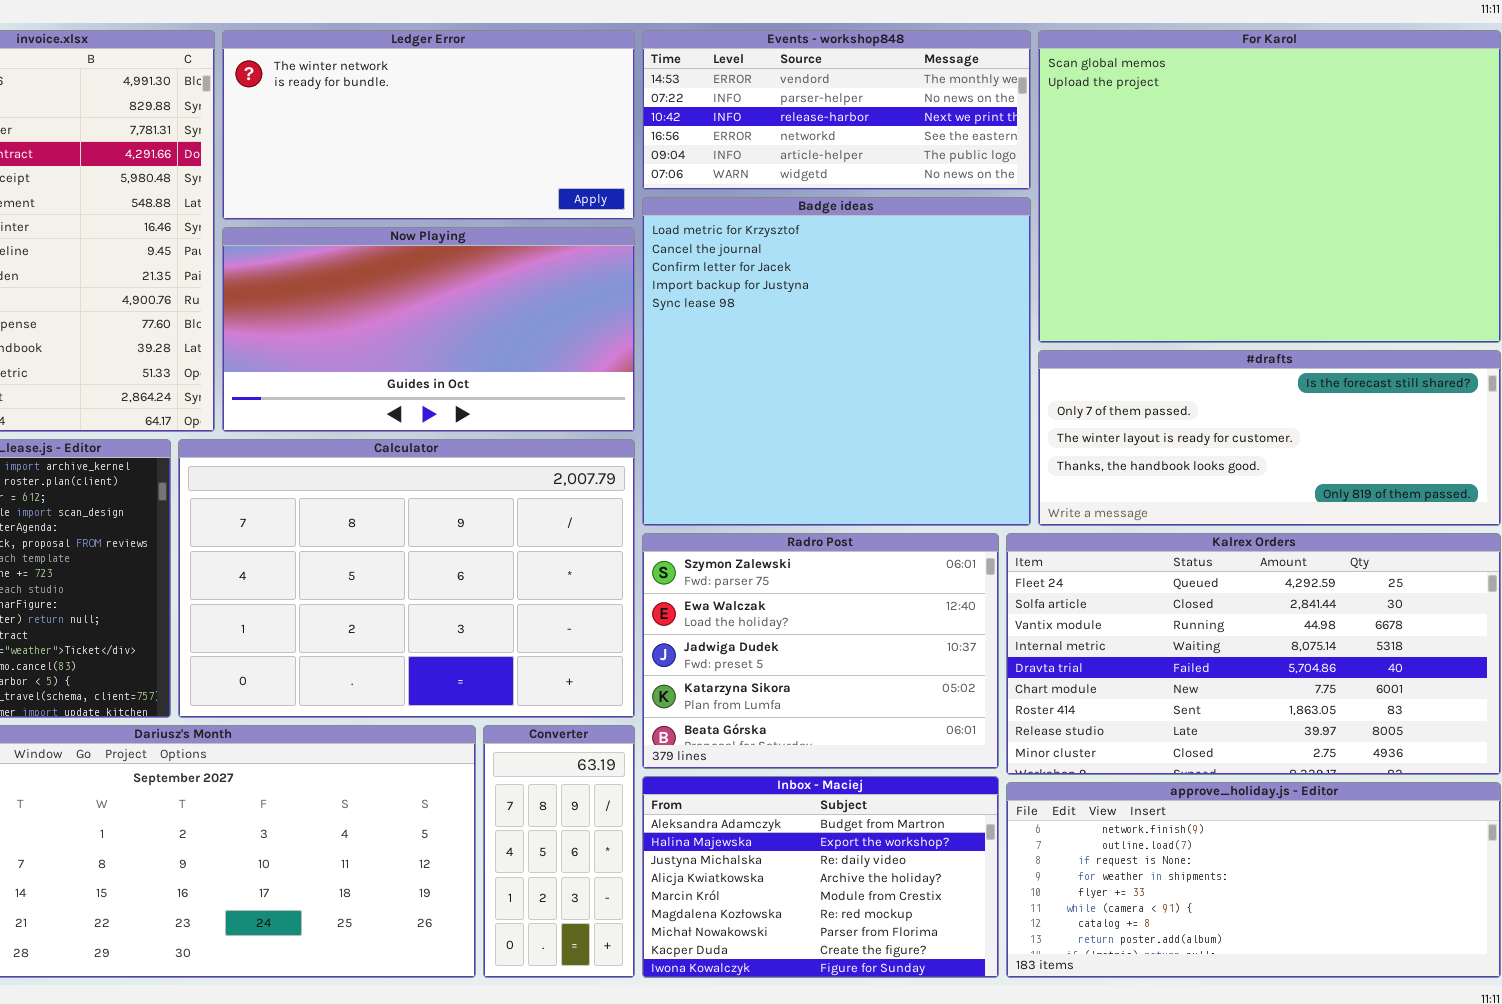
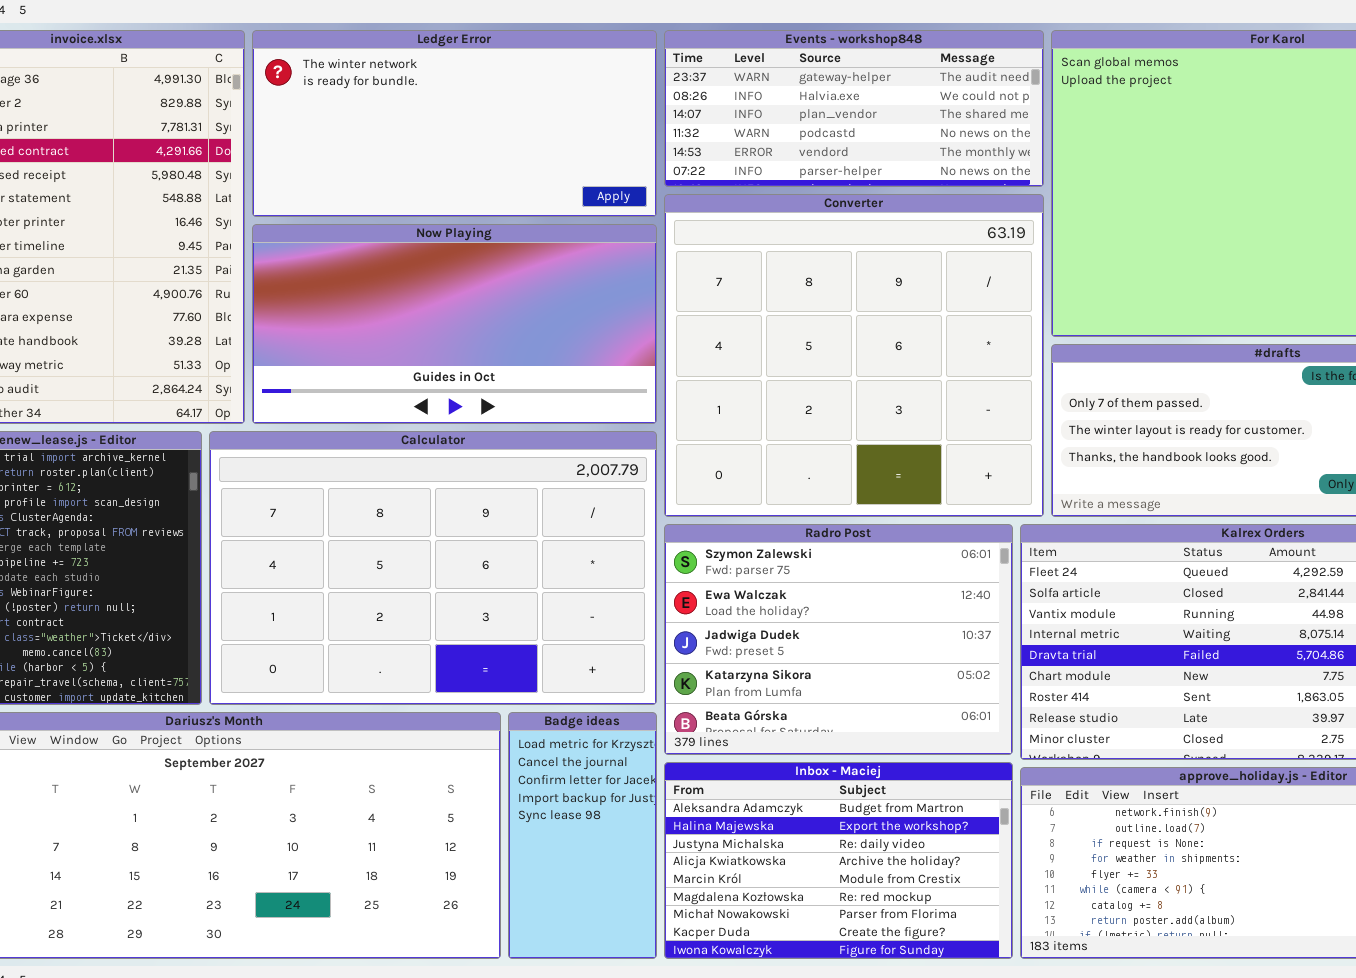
Events - workshop848: [642,30,1031,190] -> [664,30,1044,187], scrolled up 4 rows
Badge ideas: [642,197,1031,526] -> [508,712,657,959], moved, resized
Converter: [483,725,635,978] -> [664,194,1044,517], moved, resized

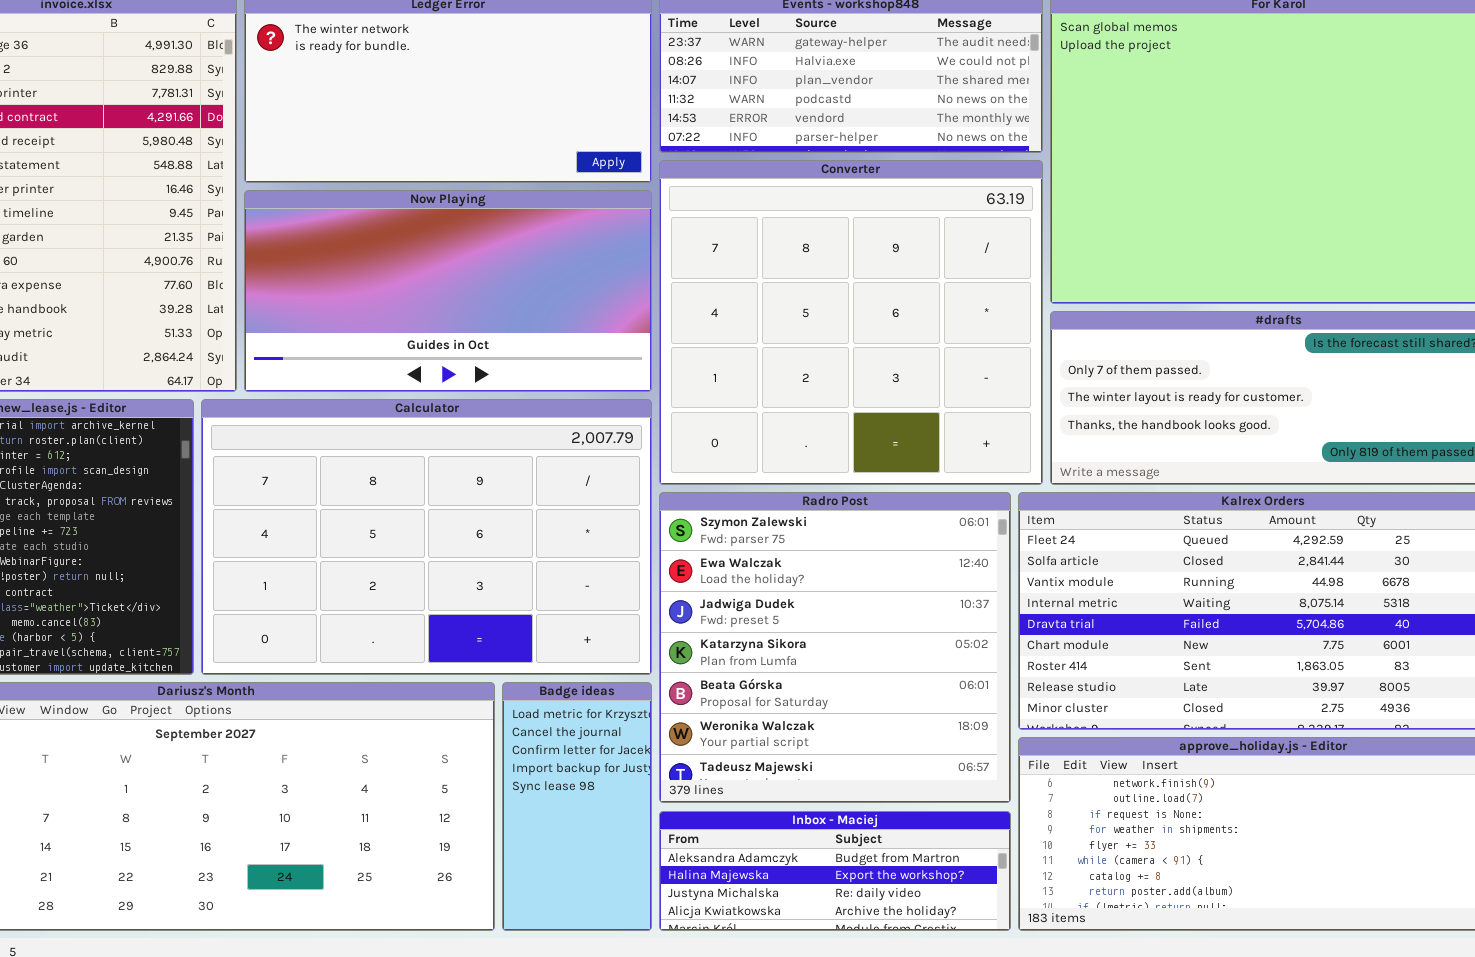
Radro Post: [664,524,1013,755] -> [659,492,1011,803], resized
Inbox - Maciej: [664,762,1013,959] -> [659,811,1011,931], resized

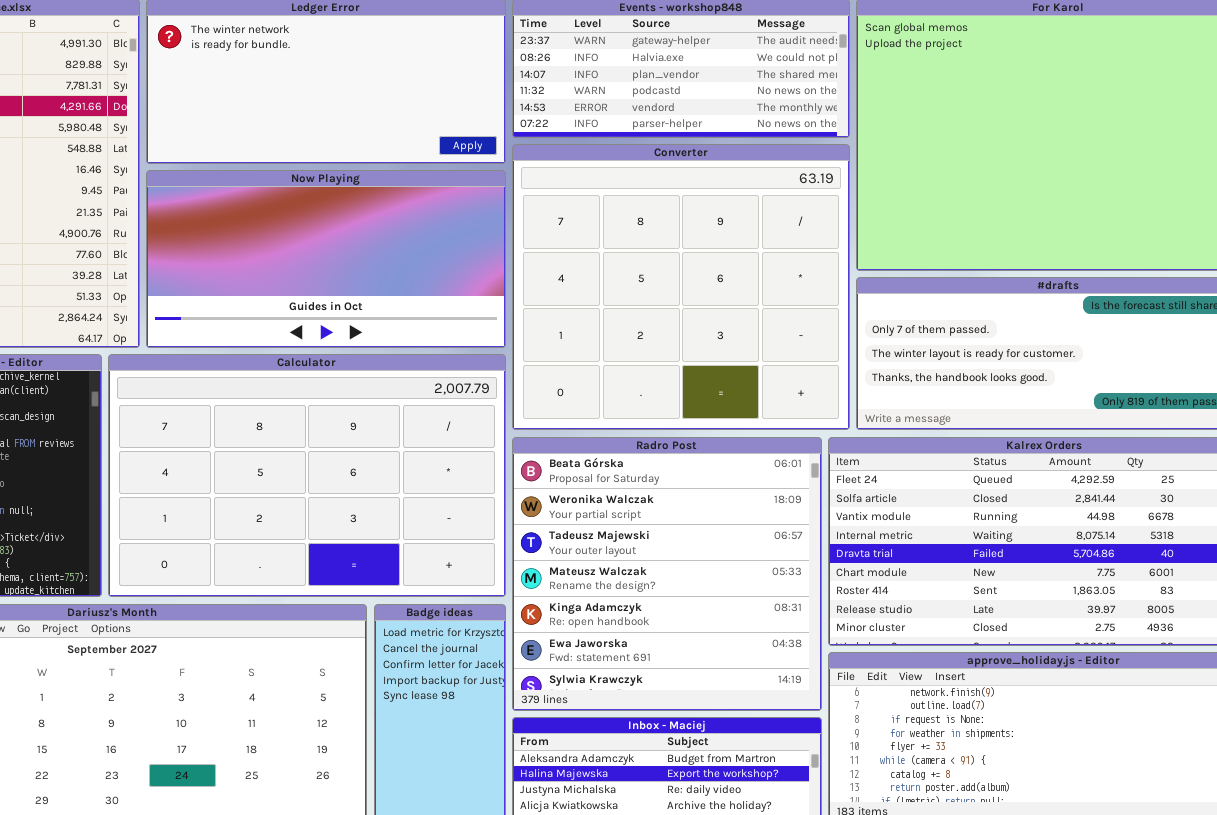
Radro Post: [659,492,1011,803] -> [512,437,822,711], scrolled down 4 rows

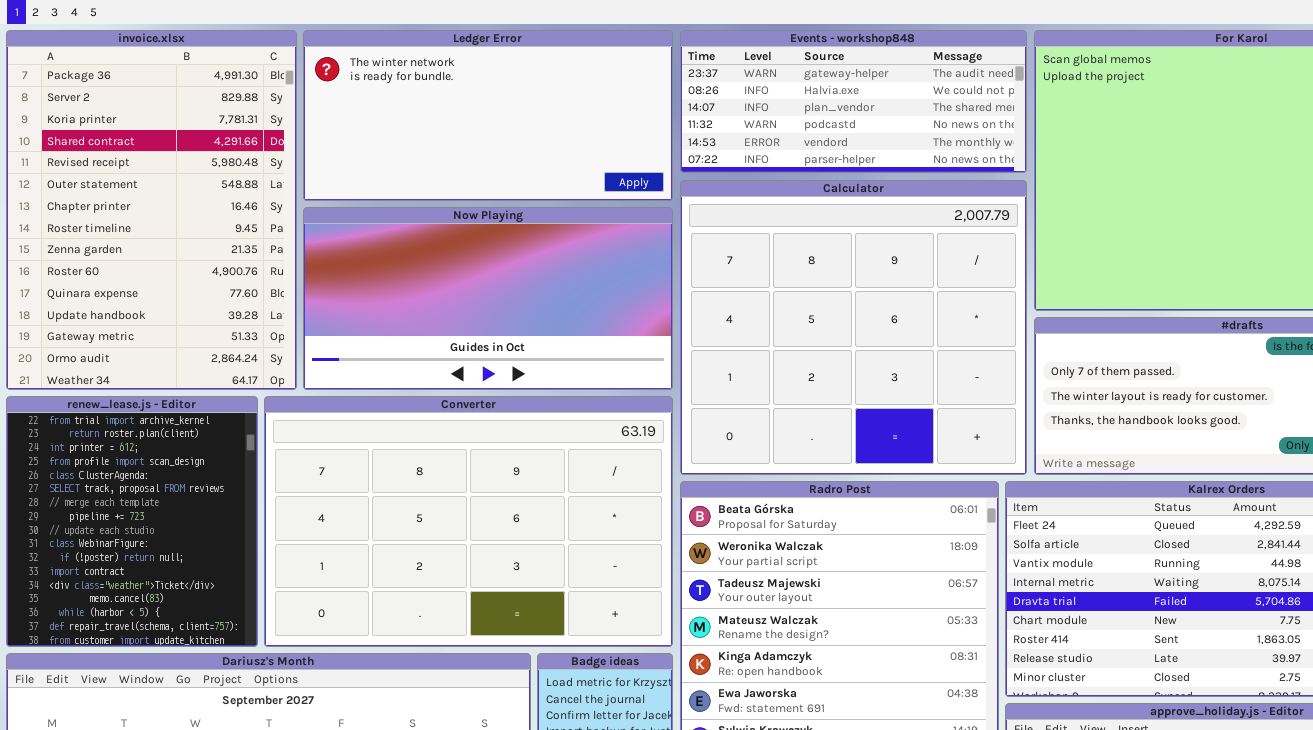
Converter: [512,144,850,430] -> [264,396,673,647], moved, resized
Calculator: [108,354,506,597] -> [680,180,1027,475], moved, resized

